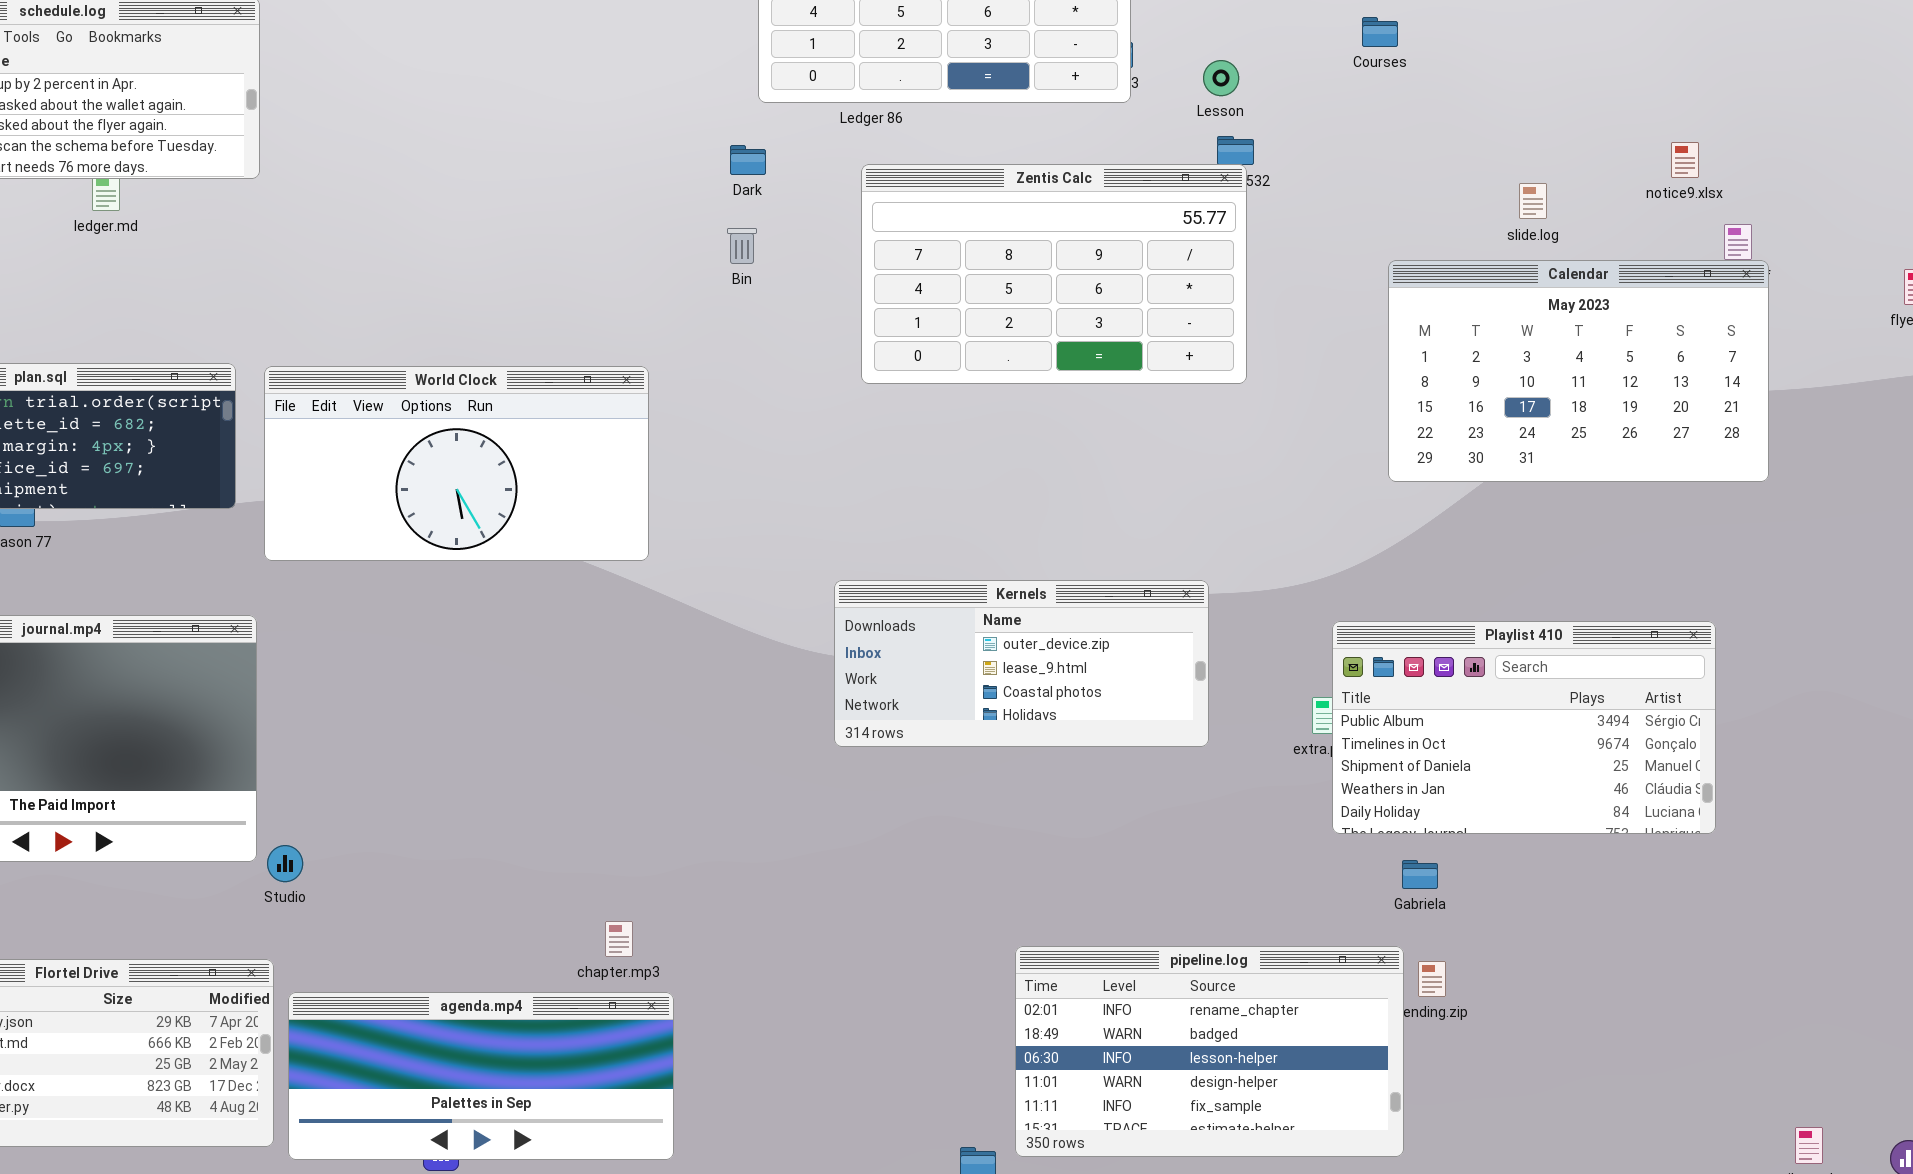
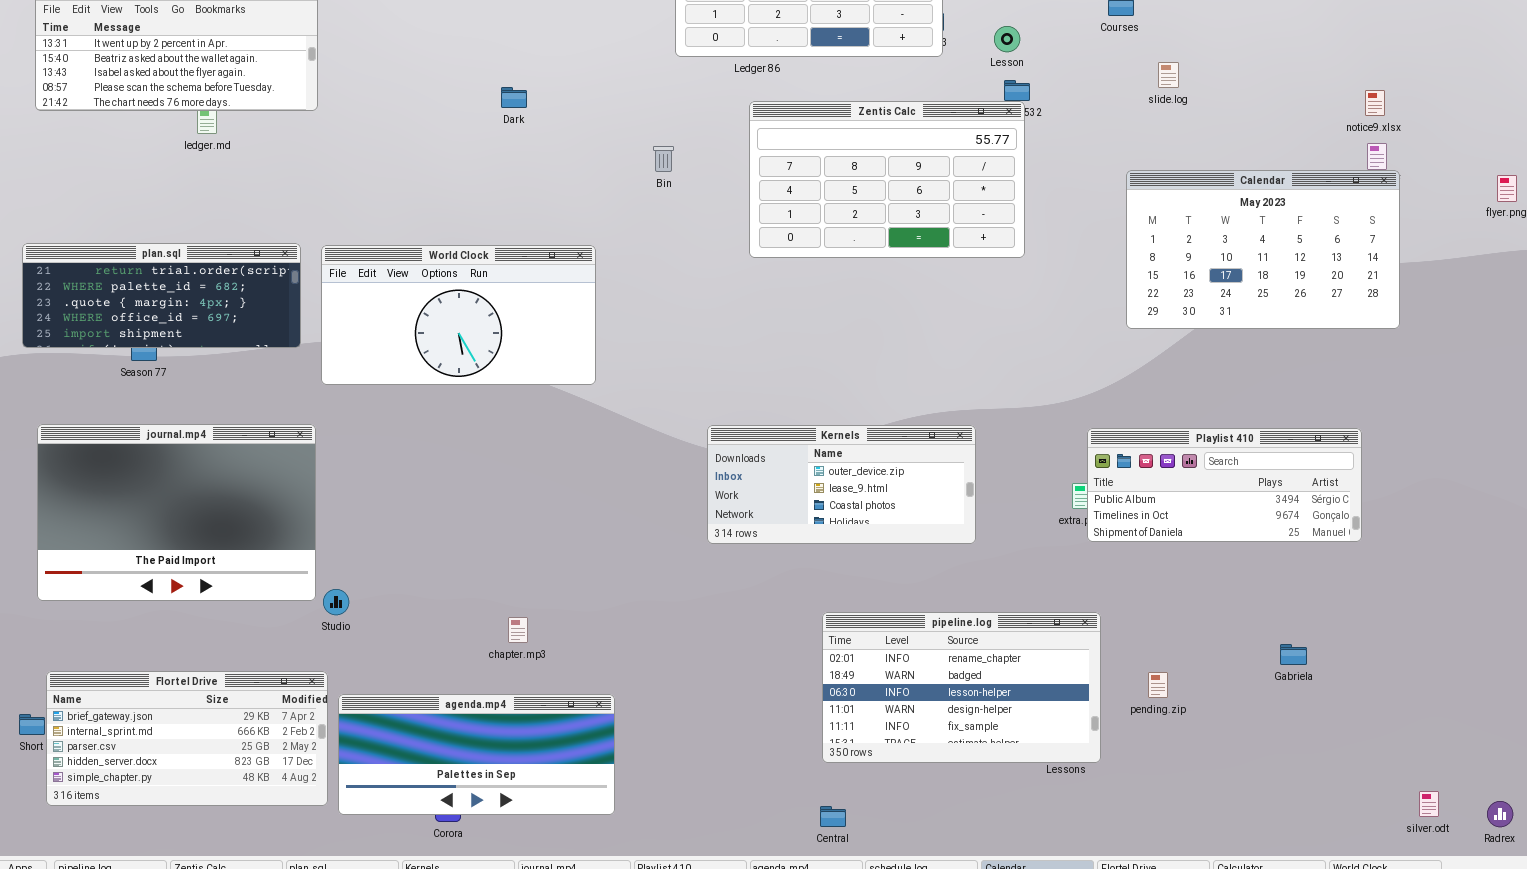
notice9.xlsx: [1671,142,1699,178] -> [1365,90,1385,116], moved
Dark: [730,145,766,175] -> [501,87,527,108], moved
slide.log: [1519,183,1547,219] -> [1158,62,1179,88], moved
Kernels: [834,580,1209,747] -> [707,425,976,544], moved
Playlist 410: [1332,621,1716,834] -> [1087,428,1362,542], resized
Gabriela: [1402,860,1438,889] -> [1280,644,1307,665], moved
chapter.mp3: [605,921,633,957] -> [508,617,528,643], moved
pipeline.log: [1015,946,1404,1157] -> [822,612,1101,763], moved

